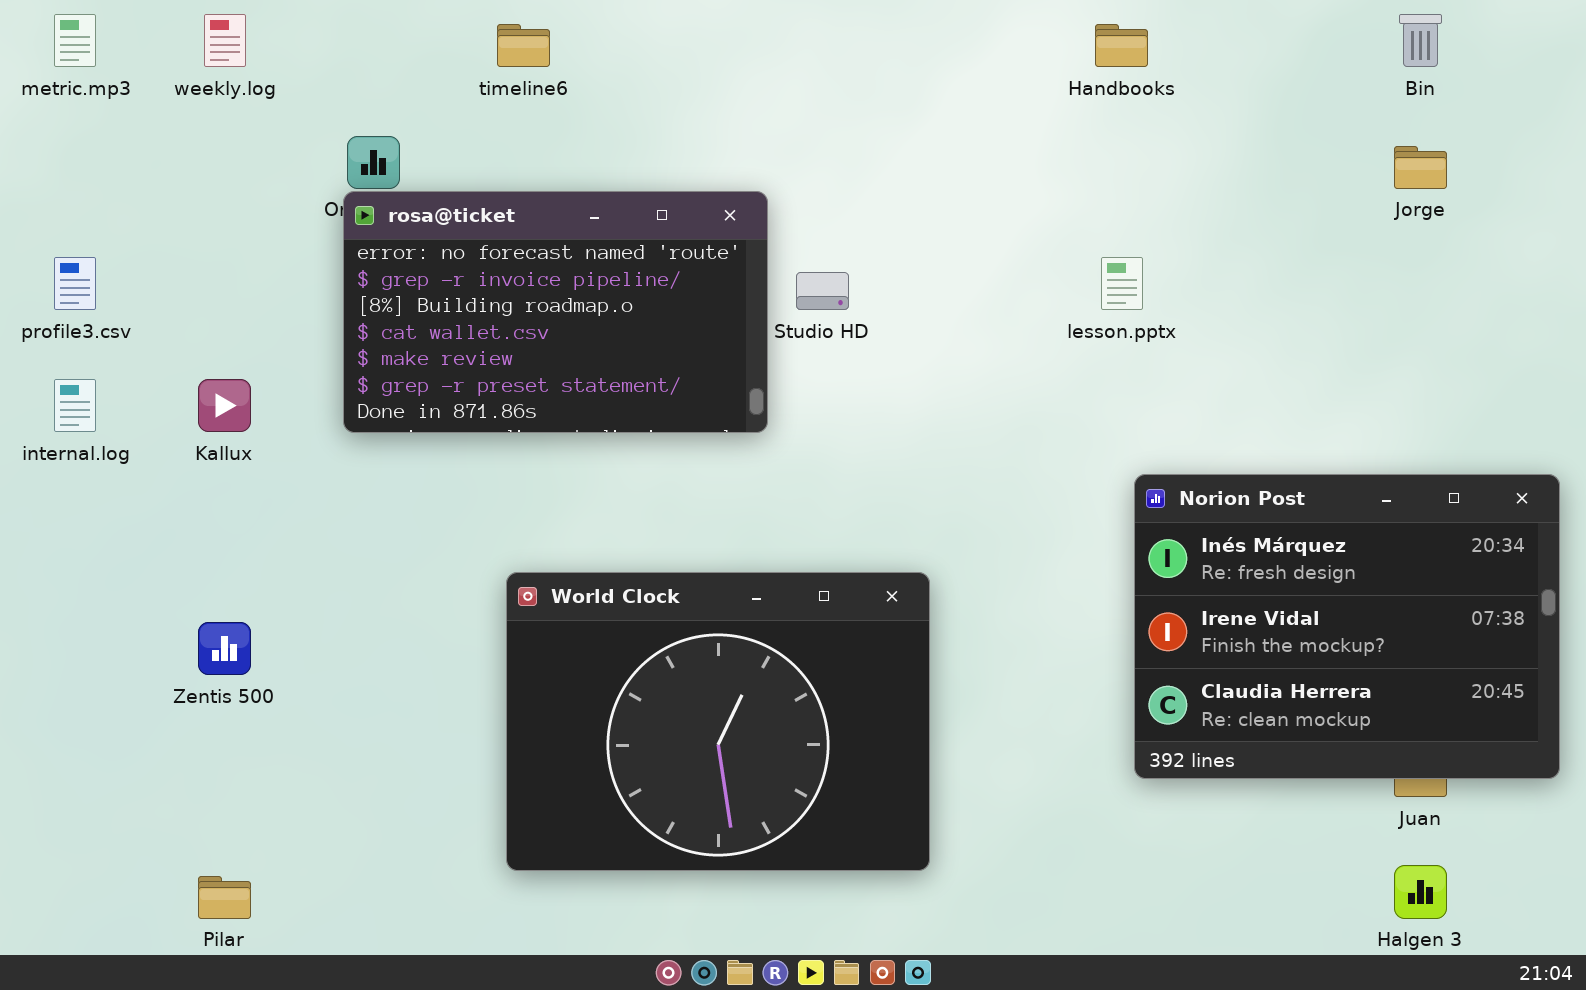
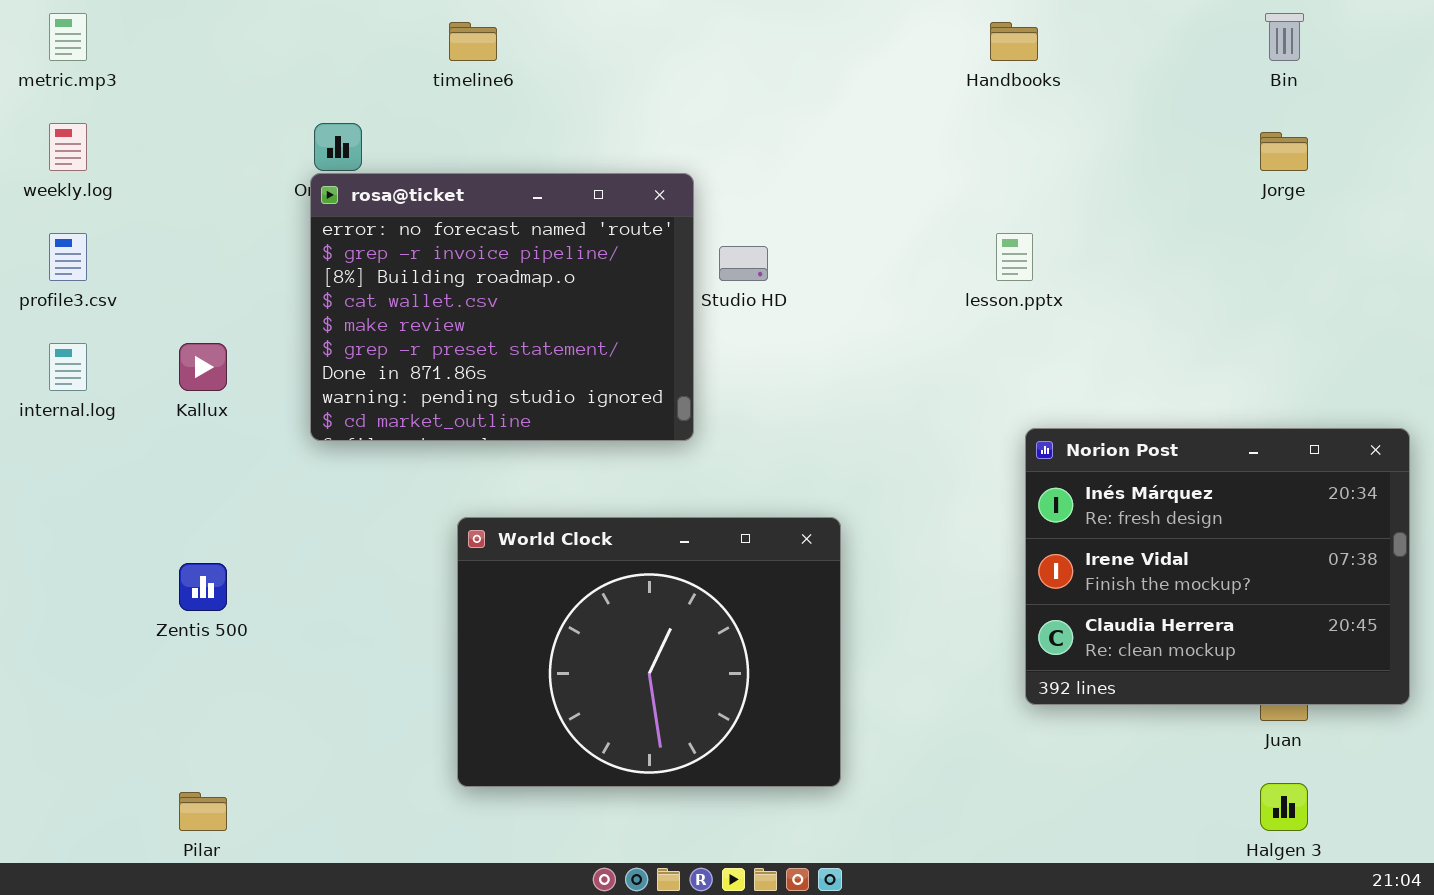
weekly.log: [204,14,246,67] -> [49,123,87,171], moved
rosa@ticket: [343,191,768,433] -> [310,173,694,441], resized

